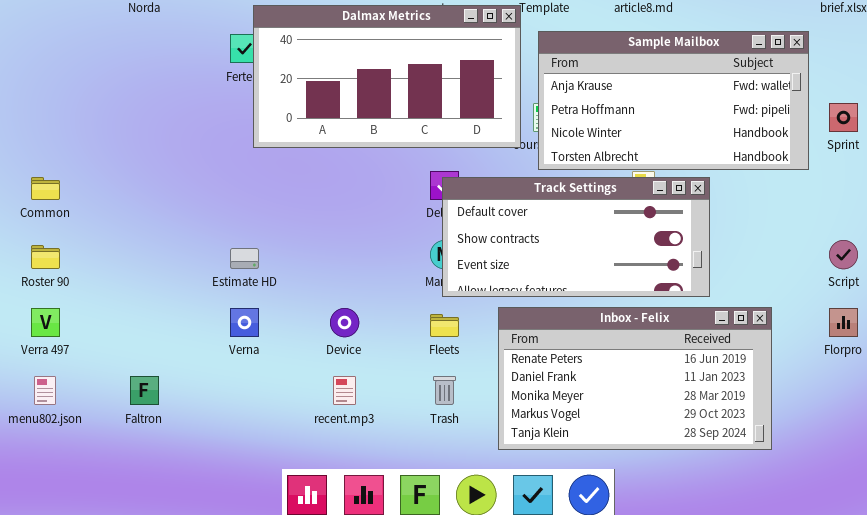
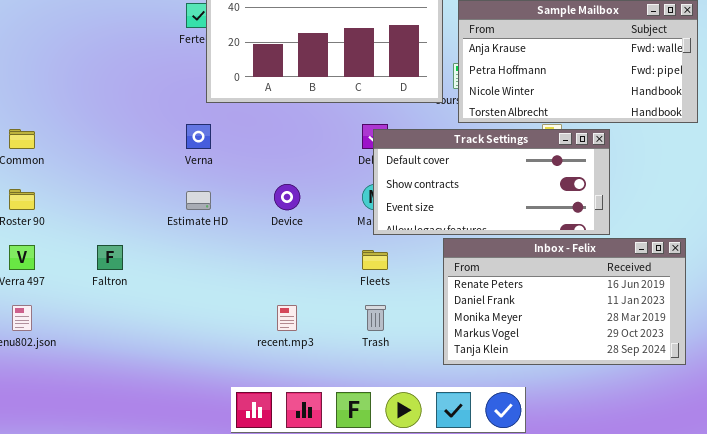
Inbox - Felix: [498,307,772,450] -> [443,238,686,365], moved
Verna: [230,308,259,337] -> [186,124,211,149], moved
Device: [330,308,359,337] -> [274,184,300,210], moved
Faltron: [130,376,159,405] -> [97,245,123,270], moved

